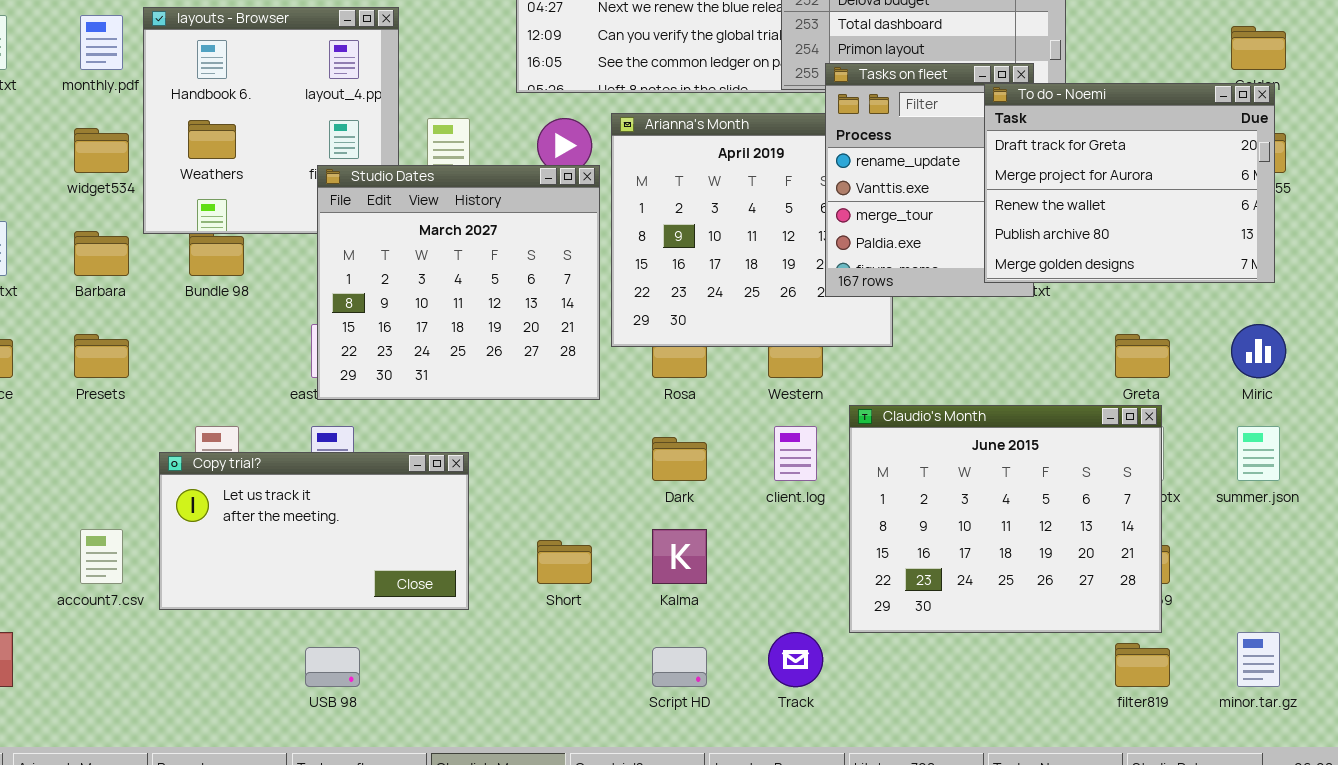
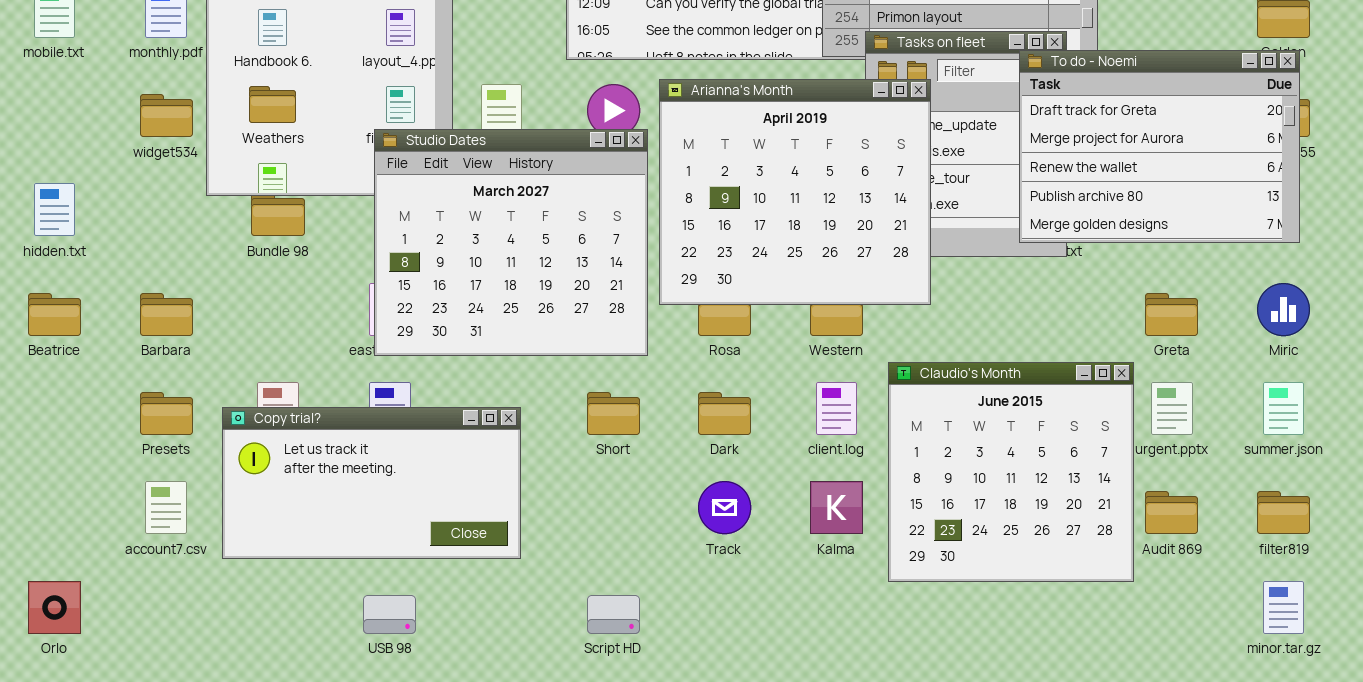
Arianna's Month: [611,113,893,347] -> [659,79,931,305], raised
Barbara: [74,231,129,276] -> [140,293,193,336], moved
Presets: [74,334,129,378] -> [140,392,193,435], moved
Claudio's Month: [849,405,1162,633] -> [888,362,1134,582], resized
Kalma: [652,529,707,584] -> [810,481,863,534], moved
Short: [537,540,592,584] -> [587,392,640,435], moved
Track: [768,632,823,687] -> [698,481,751,534], moved
filter819: [1115,643,1170,687] -> [1257,491,1310,534], moved
Script HD: [652,647,707,687] -> [587,595,640,634], moved

